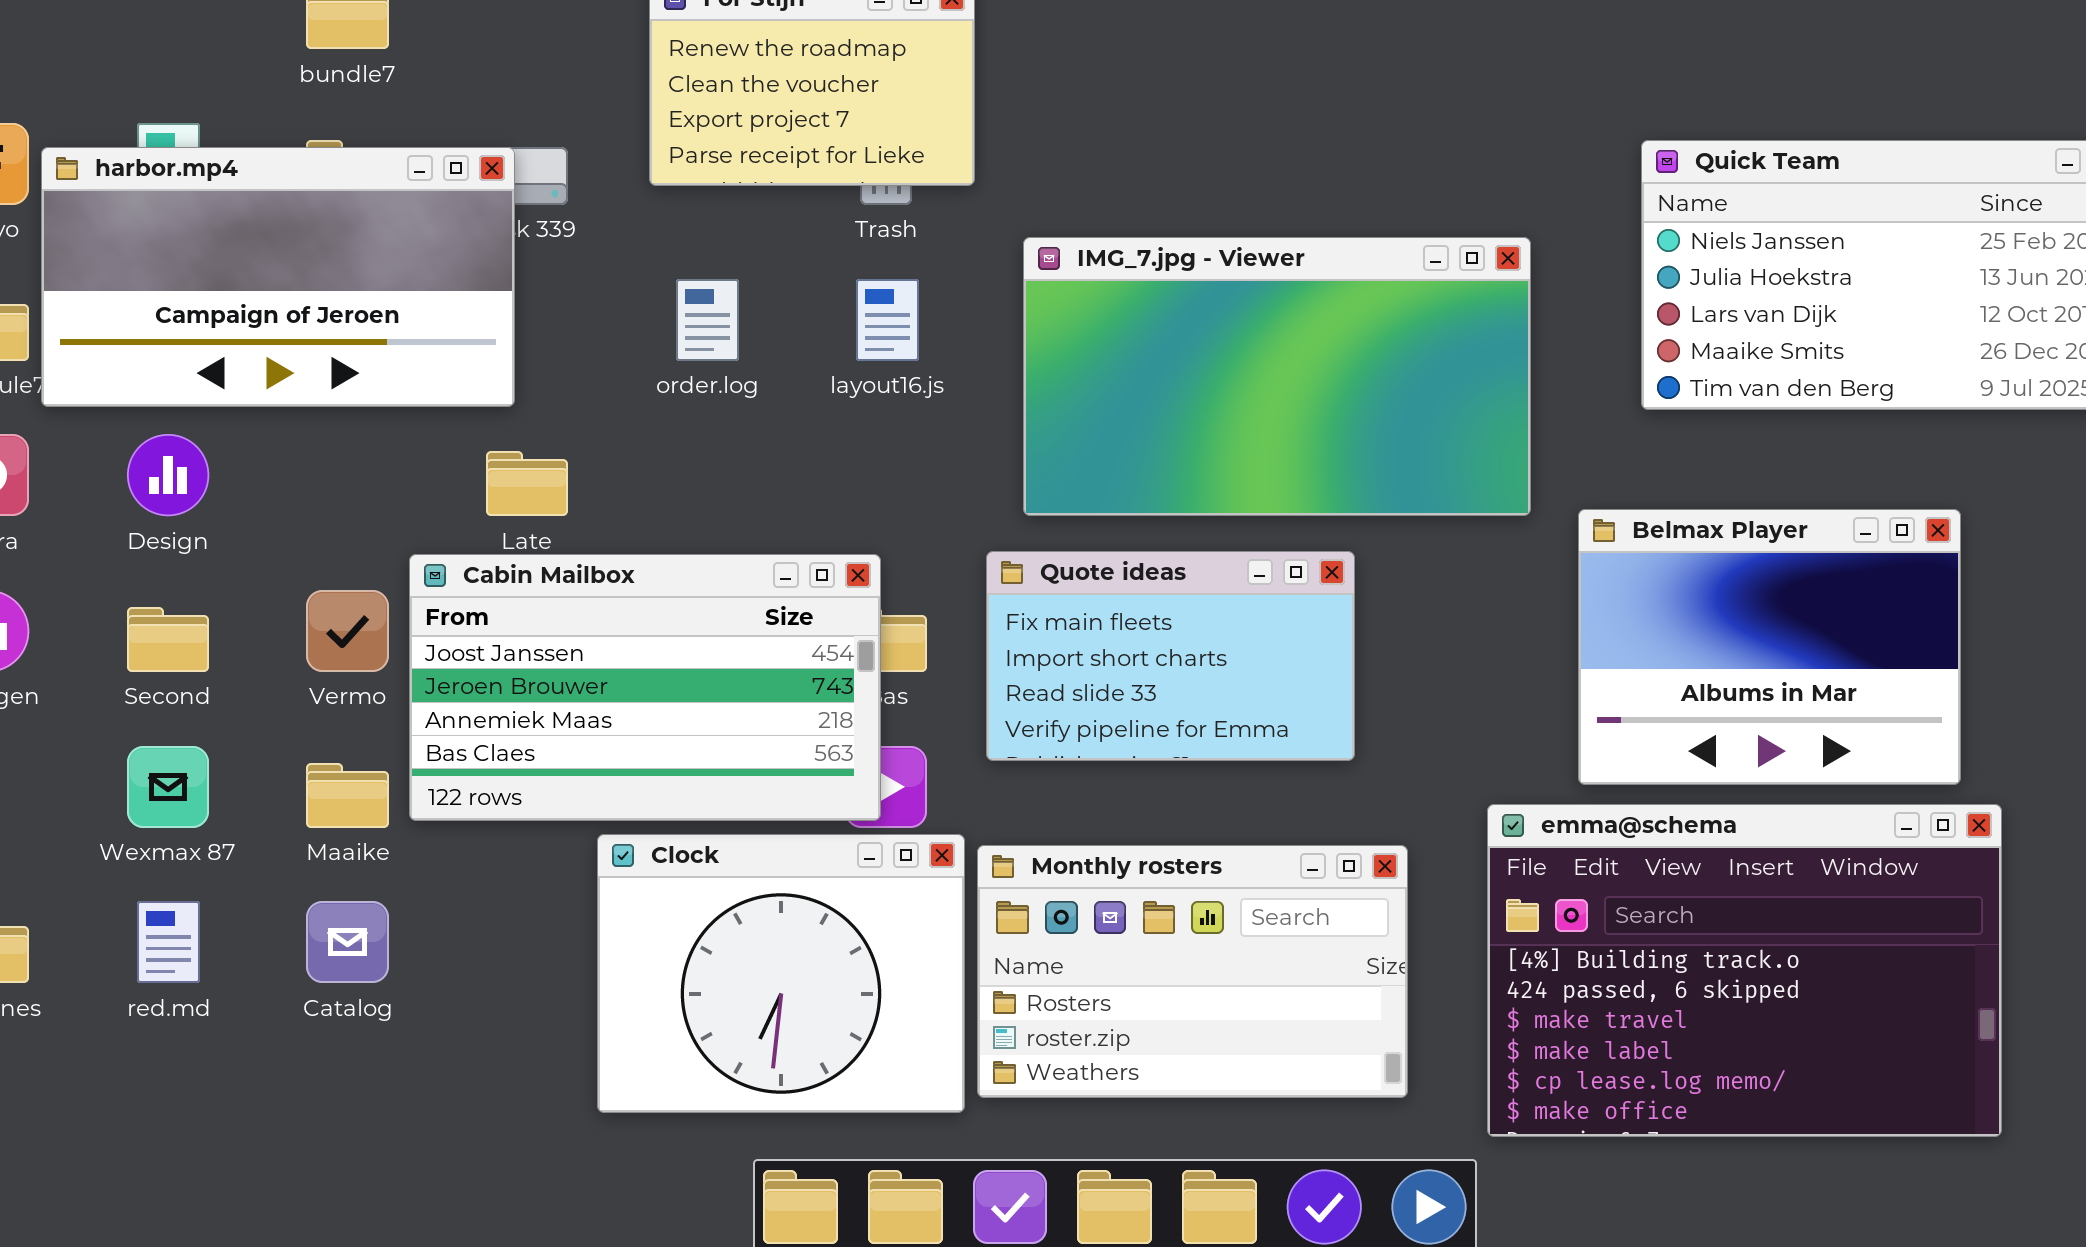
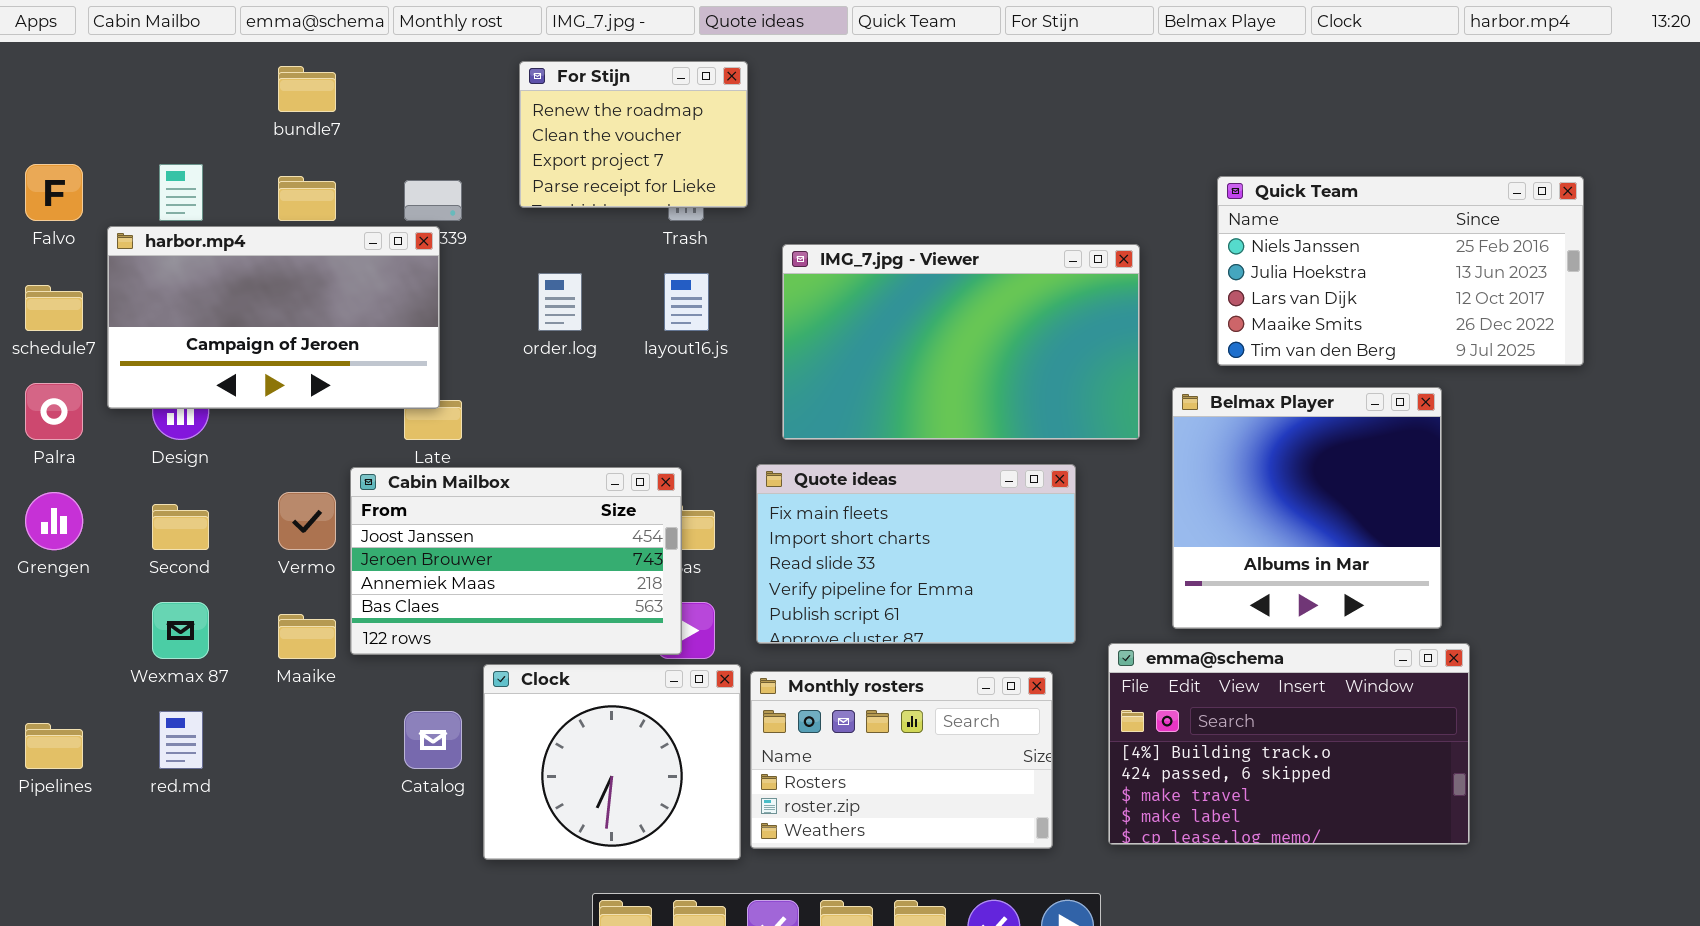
harbor.mp4: [41,147,515,407] -> [107,226,440,409], moved
Belmax Player: [1578,509,1961,785] -> [1172,387,1442,629], resized
Quote ideas: [986,551,1355,761] -> [756,464,1076,644], resized
emma@schema: [1487,804,2002,1137] -> [1108,643,1470,845], resized
Catalog: [306,901,389,983] -> [404,711,462,769], moved

